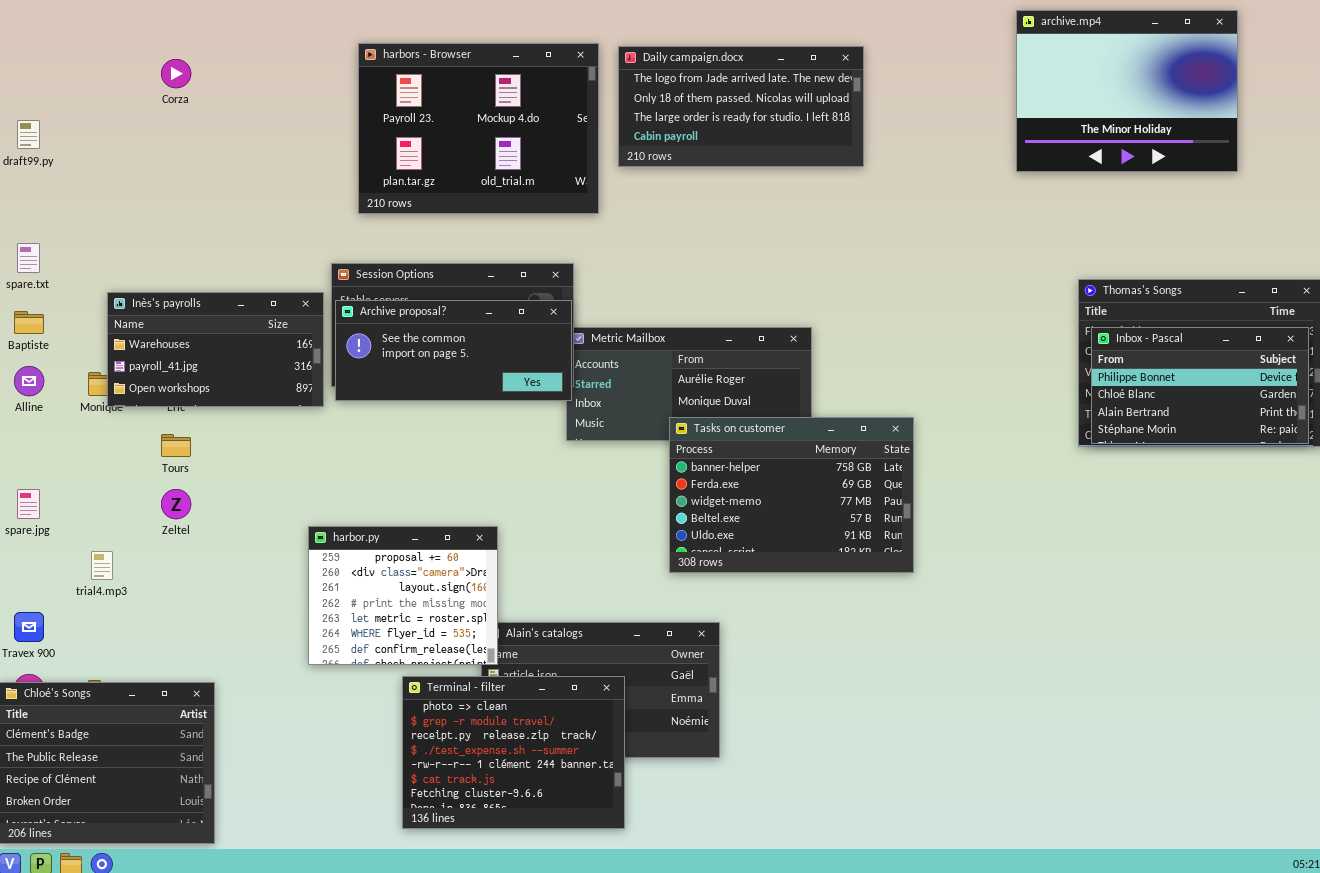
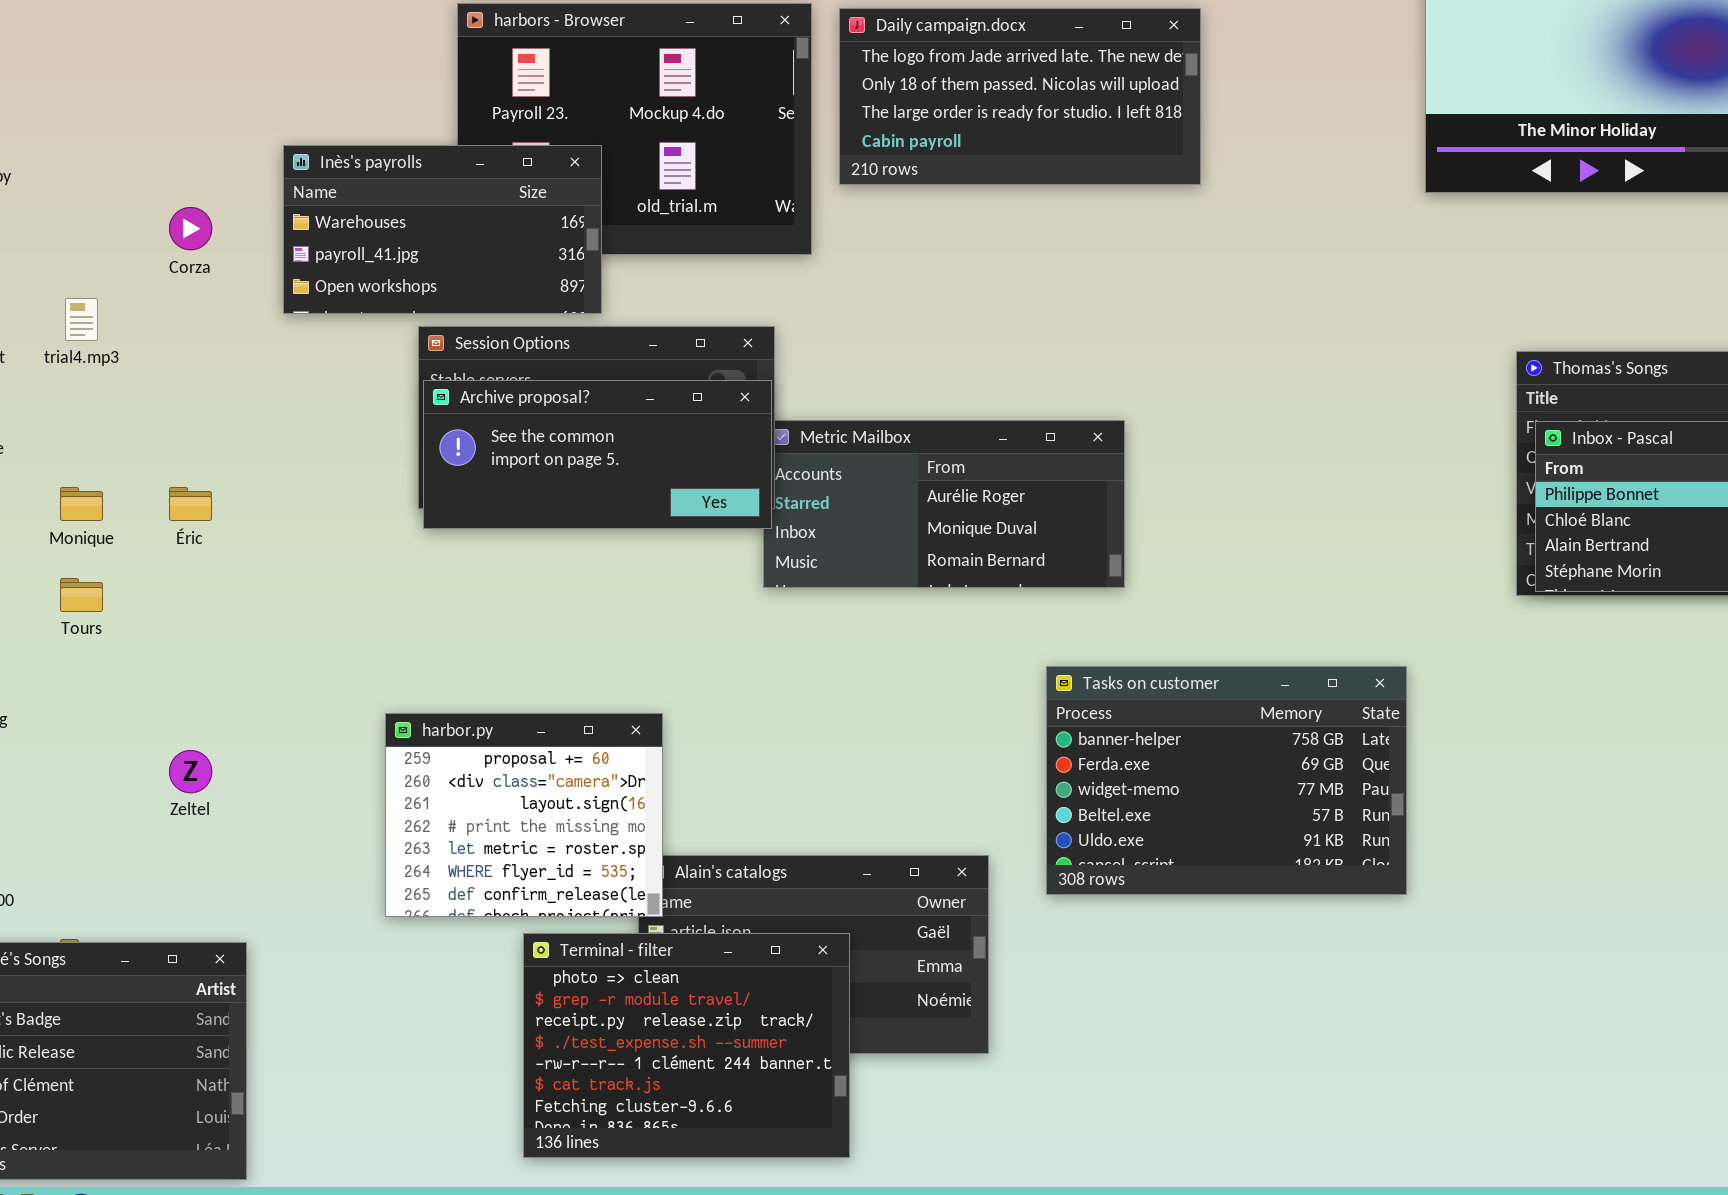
Corza: [161,59,191,88] -> [169,207,212,250], moved
Inès's payrolls: [107,292,324,407] -> [283,145,602,314], moved
Tasks on customer: [669,417,914,573] -> [1046,666,1407,895], moved
Tours: [161,434,191,457] -> [60,578,103,612], moved
Zeltel: [161,489,191,519] -> [169,750,212,793], moved
trial4.mp3: [91,551,113,580] -> [65,298,98,341], moved

